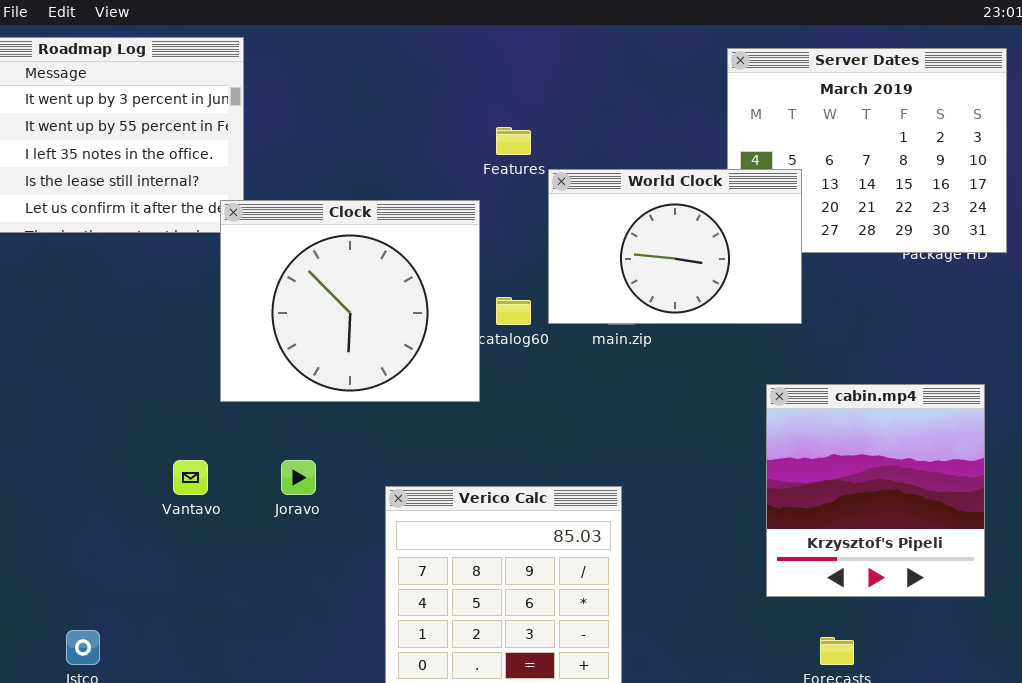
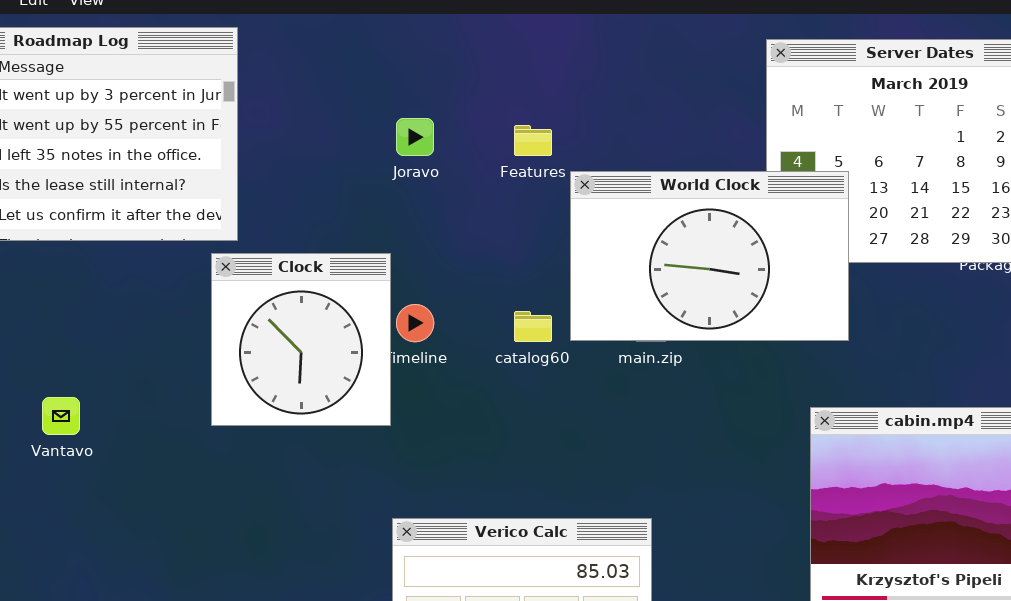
Clock: [220,200,480,402] -> [211,253,391,426], resized
Vantavo: [173,460,208,495] -> [42,397,80,435], moved
Joravo: [281,460,316,495] -> [396,118,434,156], moved

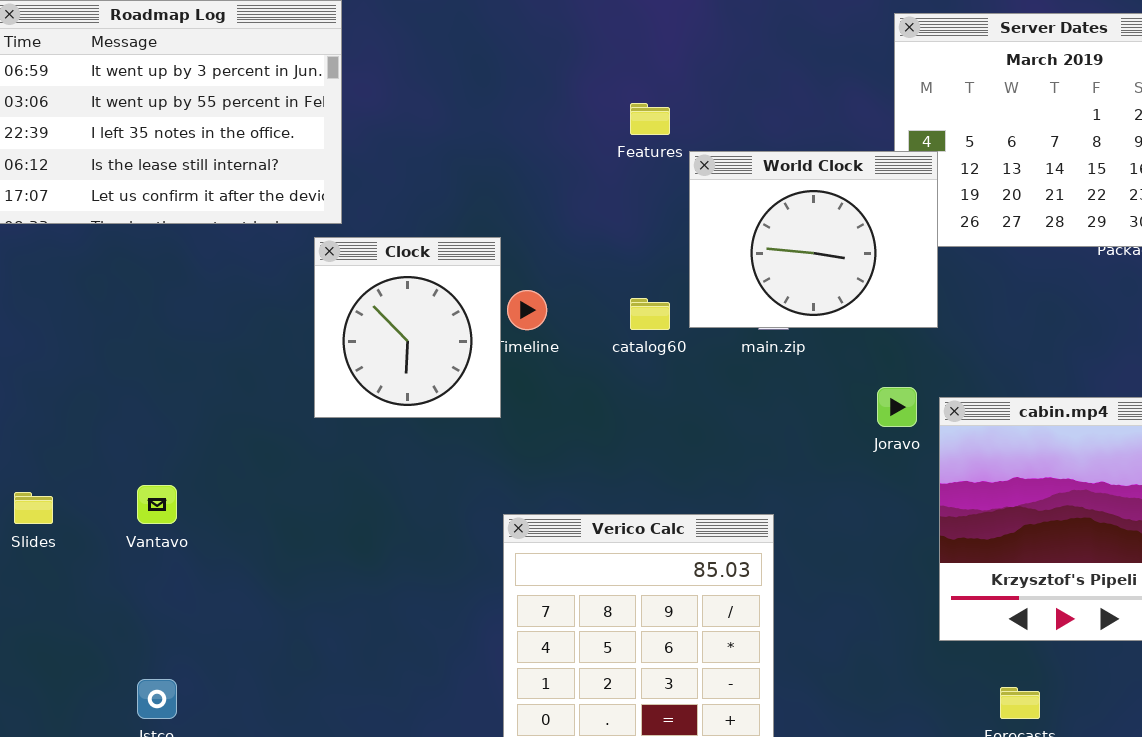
Joravo: [396,118,434,156] -> [877,387,917,427], moved
World Clock: [570,171,849,341] -> [689,151,938,328], resized
Vantavo: [42,397,80,435] -> [137,485,177,524], moved

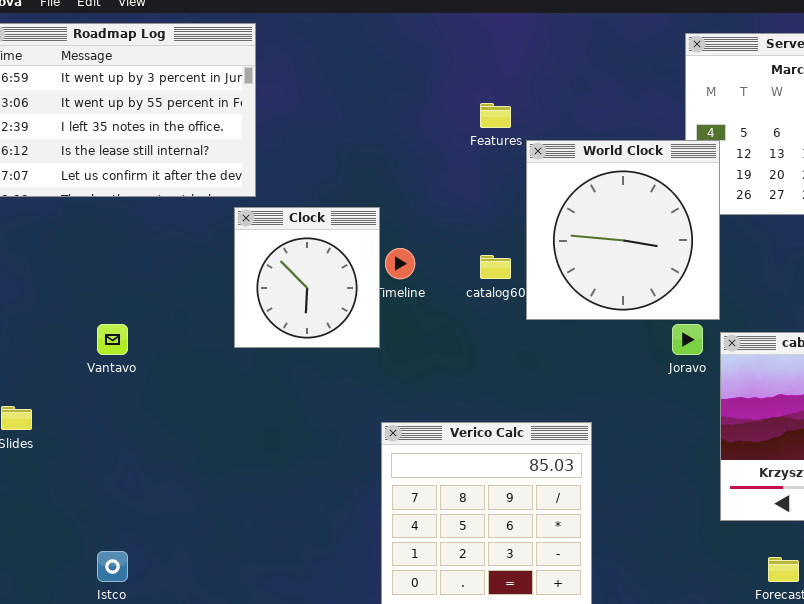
World Clock: [689,151,938,328] -> [526,140,720,320], resized
Vantavo: [137,485,177,524] -> [97,324,128,355], moved

